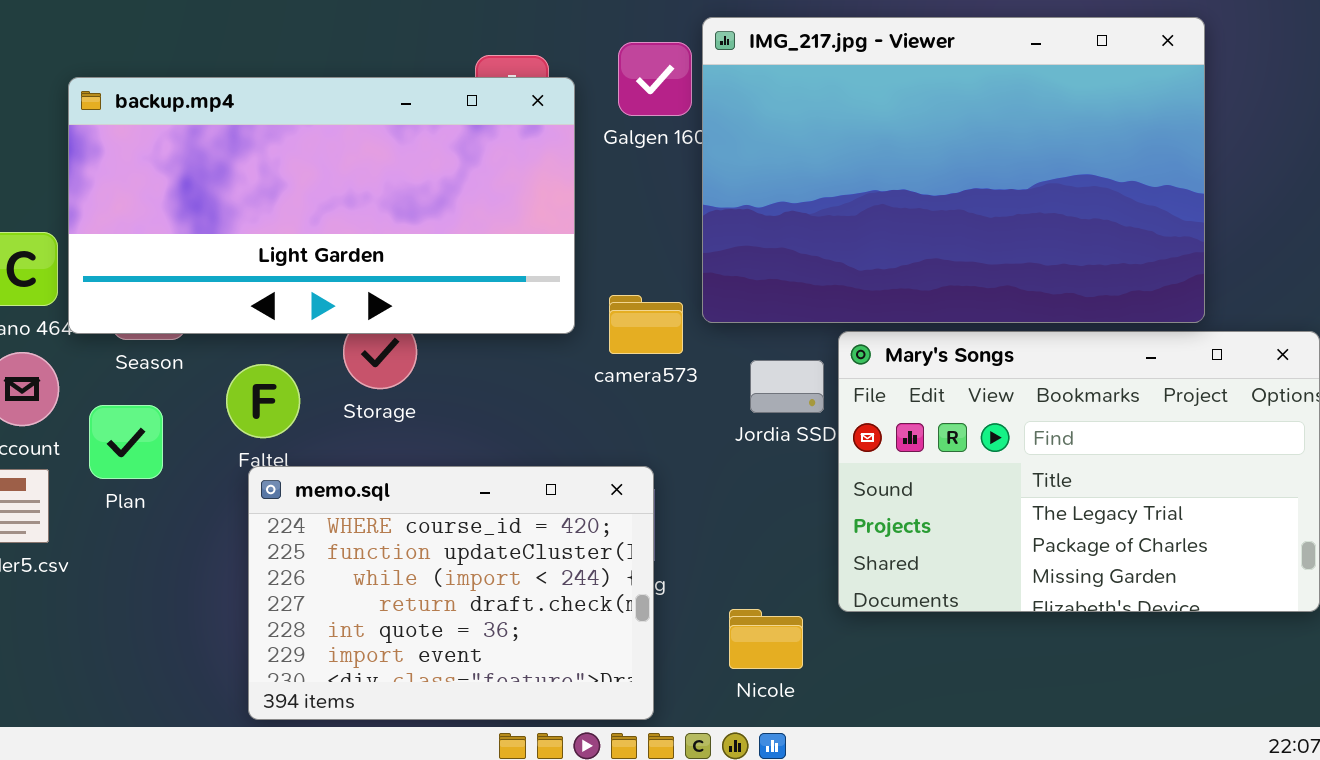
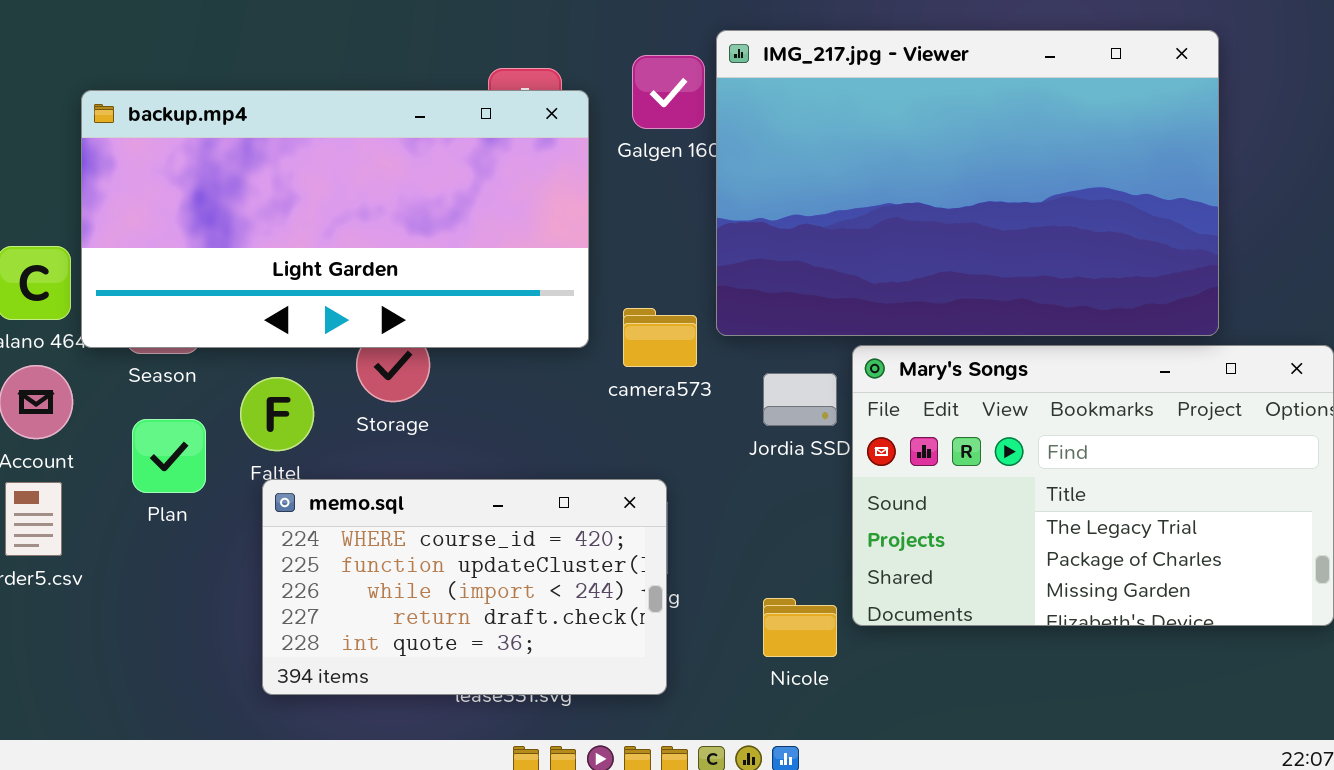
Plan: [89,405,163,479] -> [132,419,206,493], moved
memo.sql: [248,466,654,720] -> [262,479,667,695], resized
Nicole: [729,609,803,669] -> [763,598,837,657], moved

